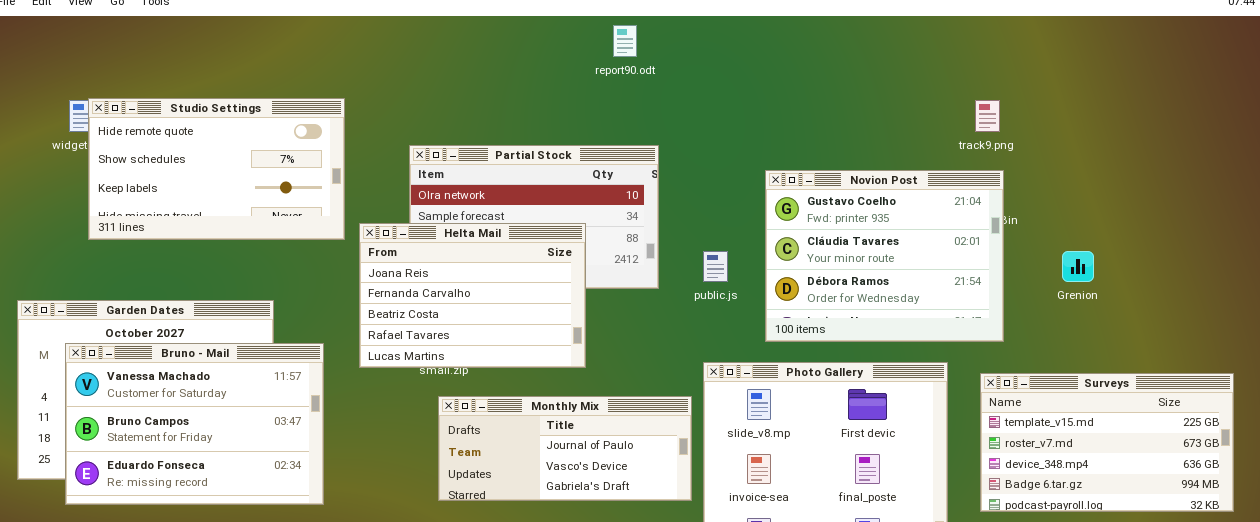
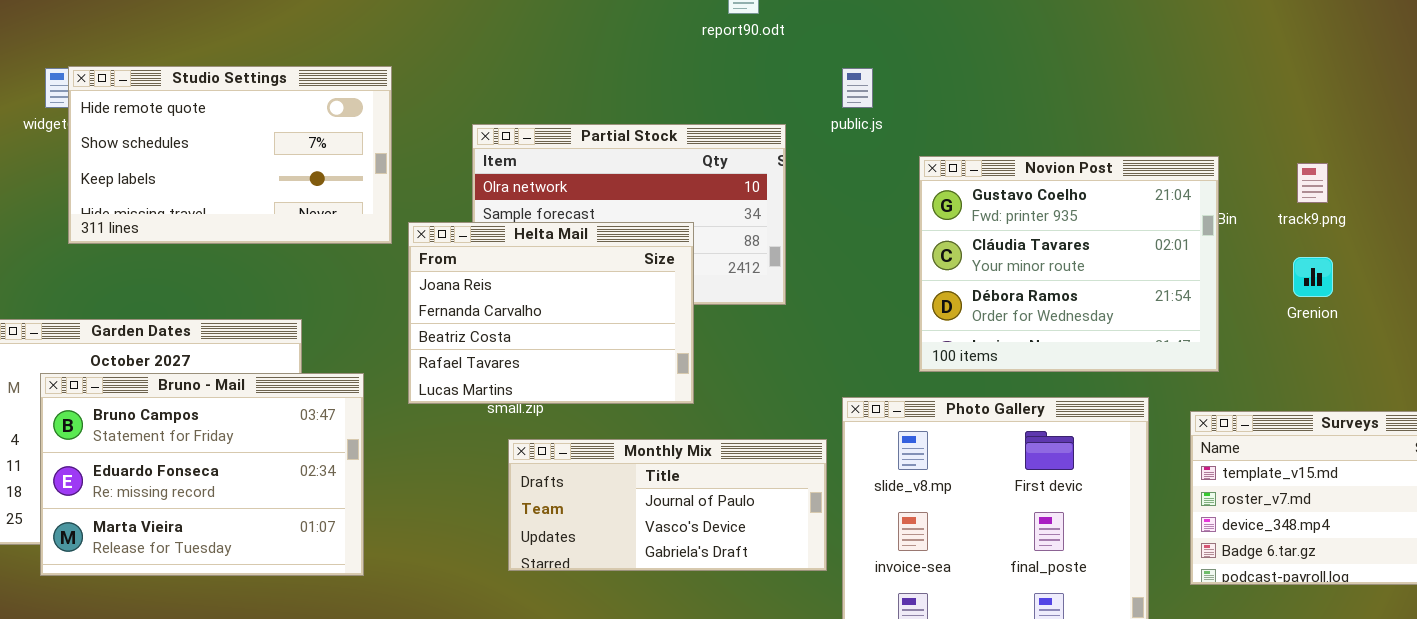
track9.png: [975,100,1000,132] -> [1297,163,1328,203], moved
public.js: [703,251,728,282] -> [842,68,873,108], moved
Bruno - Mail: [65,343,324,505] -> [40,373,364,576], scrolled down 1 row

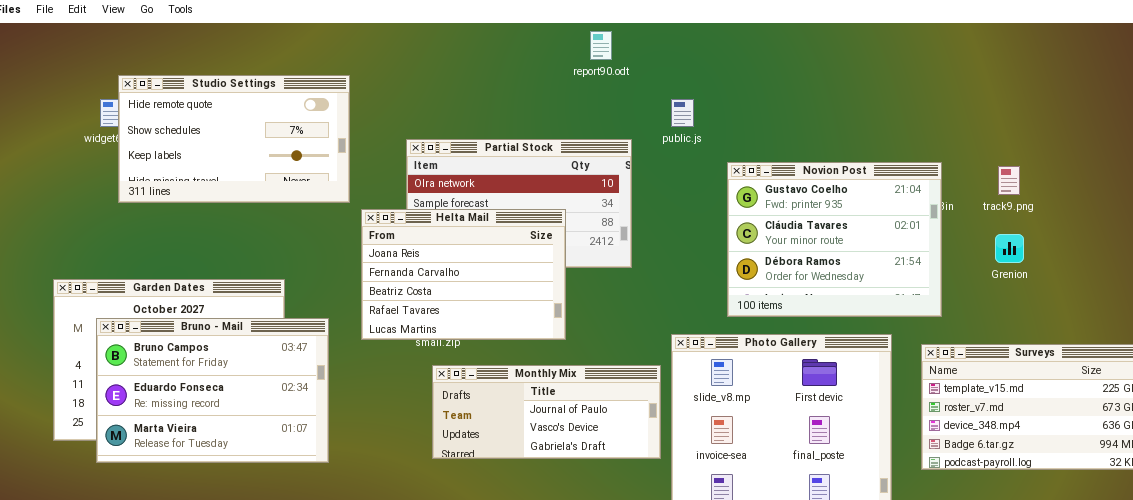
Studio Settings: [68,66,392,244] -> [118,75,350,203], moved

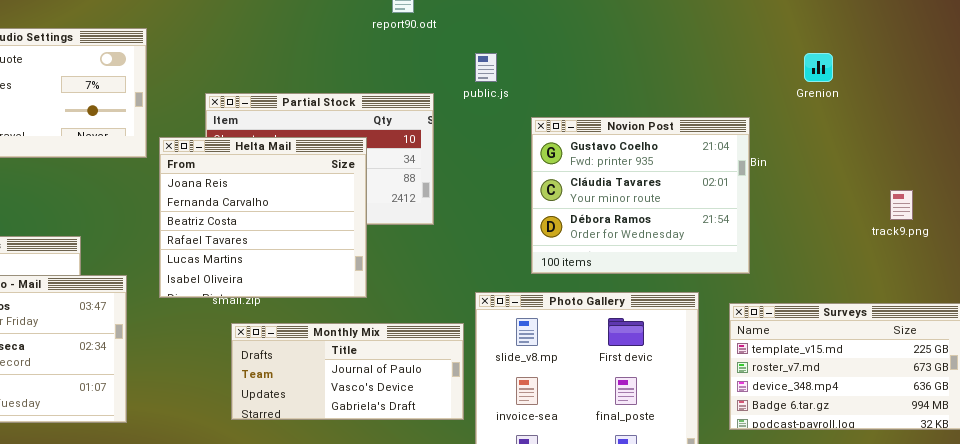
track9.png: [998,166,1020,195] -> [890,190,913,220], moved
Helta Mail: [361,209,566,340] -> [159,137,367,298], resized
Grenion: [995,234,1024,263] -> [804,53,833,82], moved

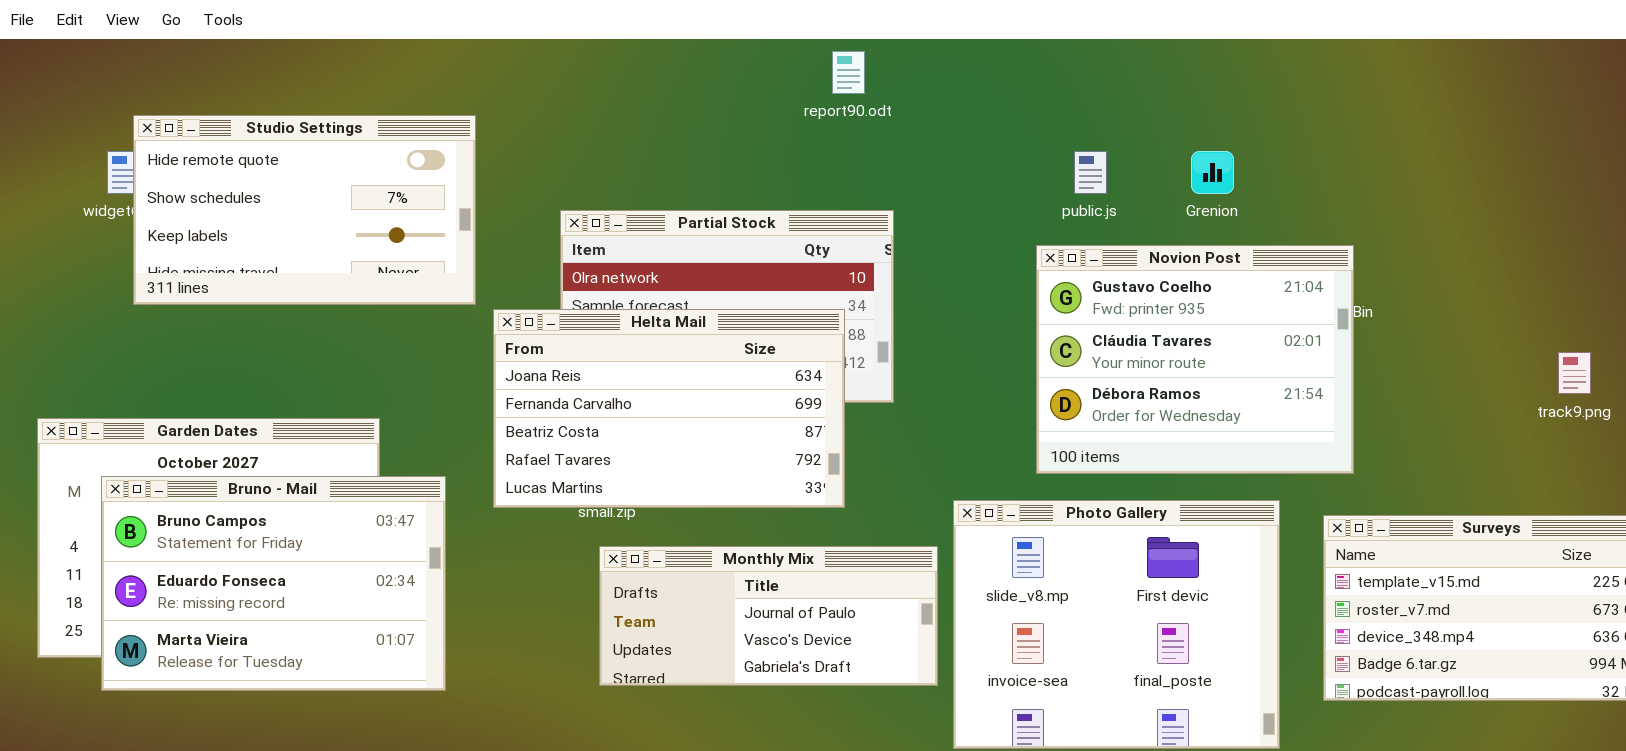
public.js: [475,53,497,82] -> [1074,151,1107,194], moved
Grenion: [804,53,833,82] -> [1191,151,1234,194], moved
Helta Mail: [159,137,367,298] -> [493,309,845,508], resized

